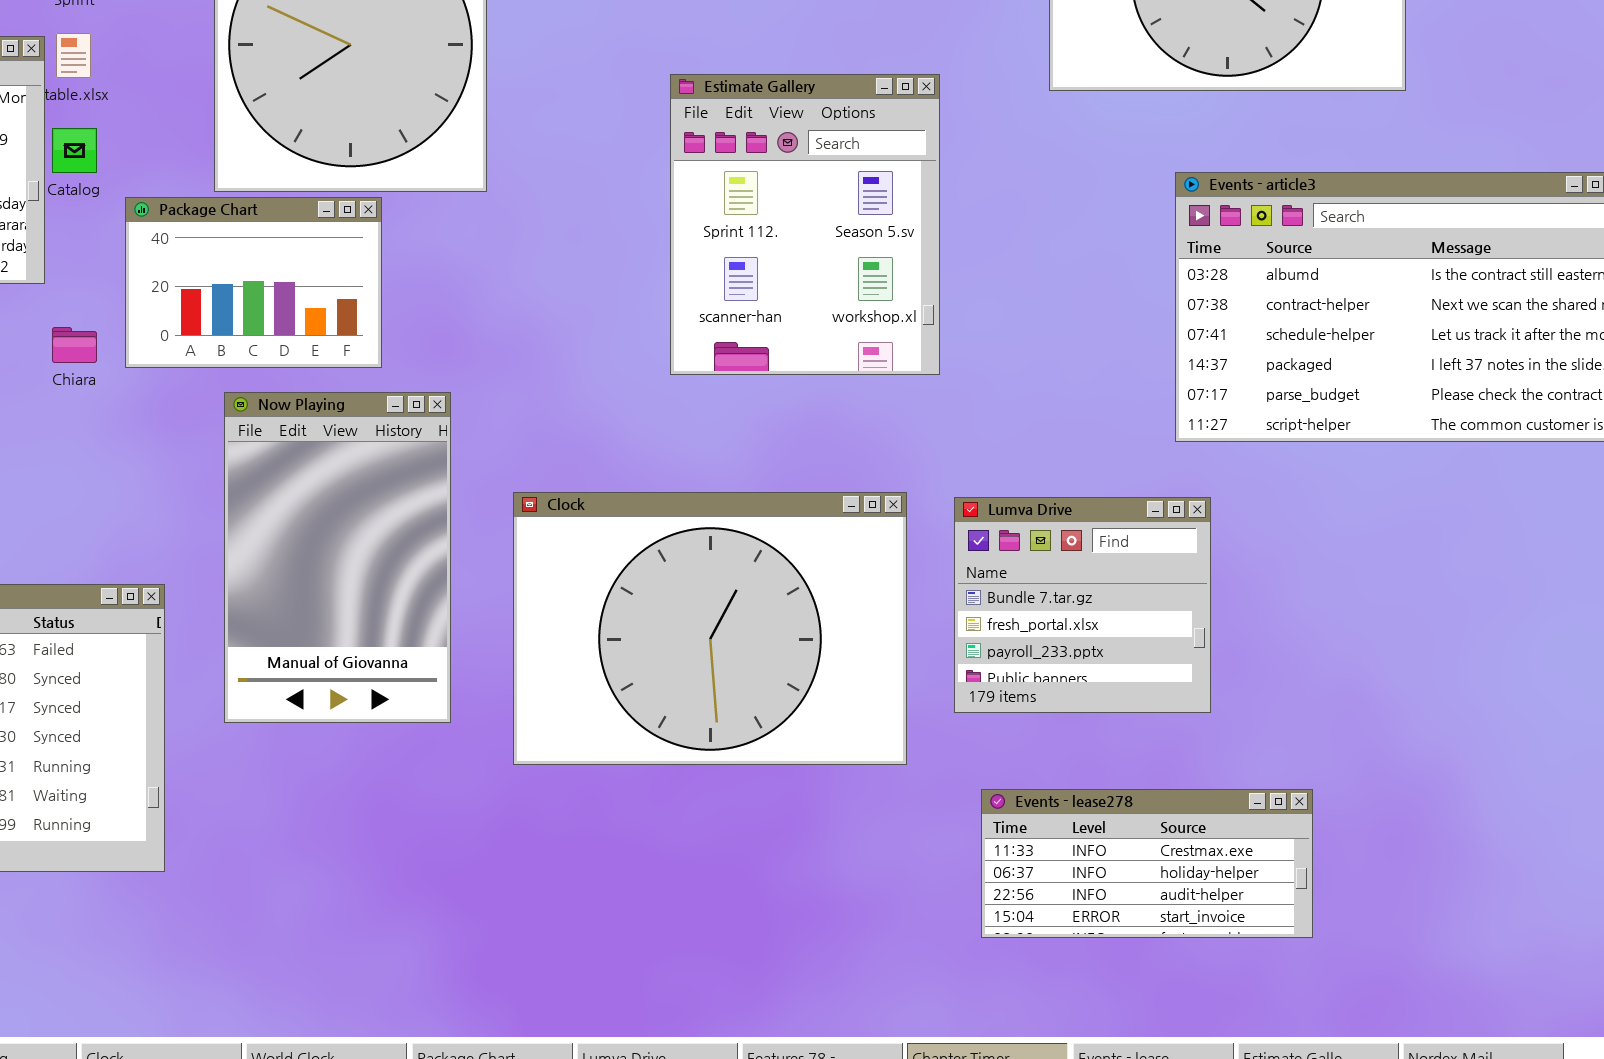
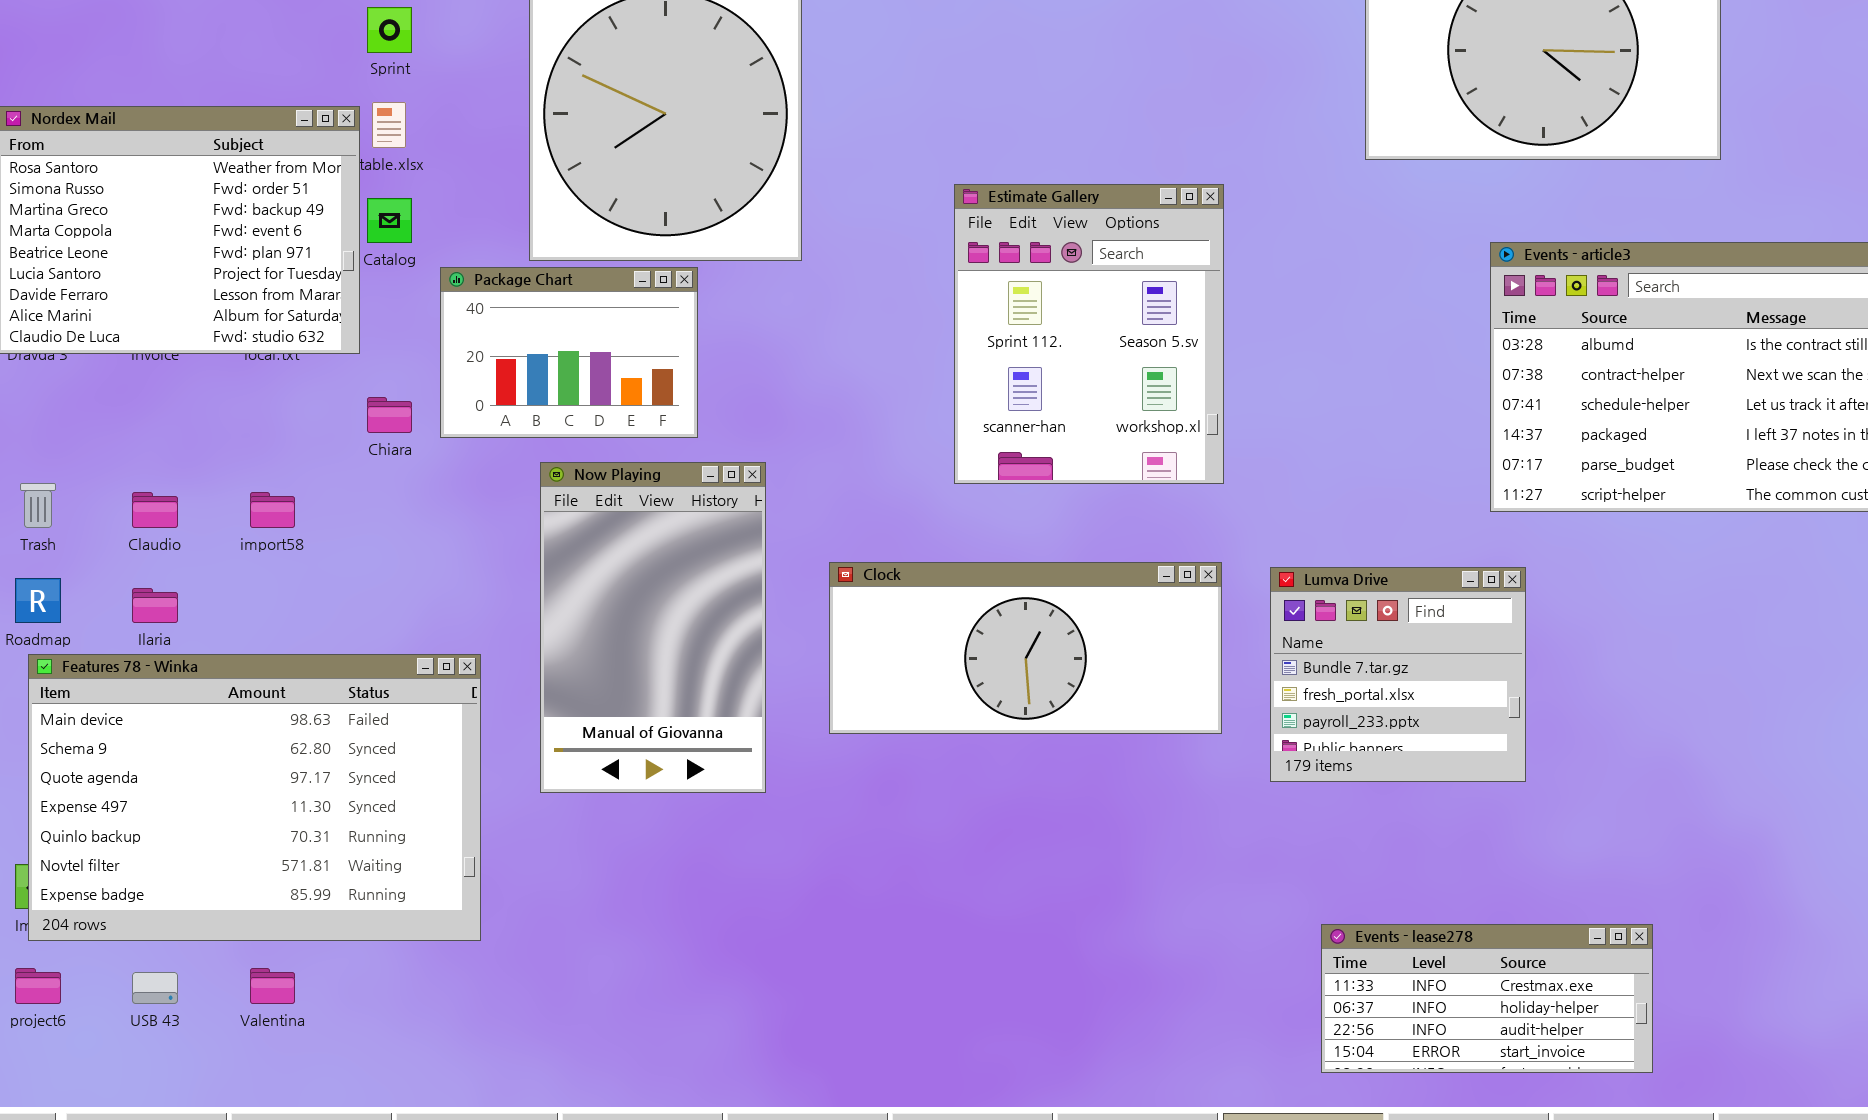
Estimate Gallery: [670,74,940,375] -> [954,184,1224,484], moved
Clock: [513,492,907,765] -> [829,562,1222,734], resized
Events - lease278: [981,789,1313,938] -> [1321,924,1653,1073], moved

